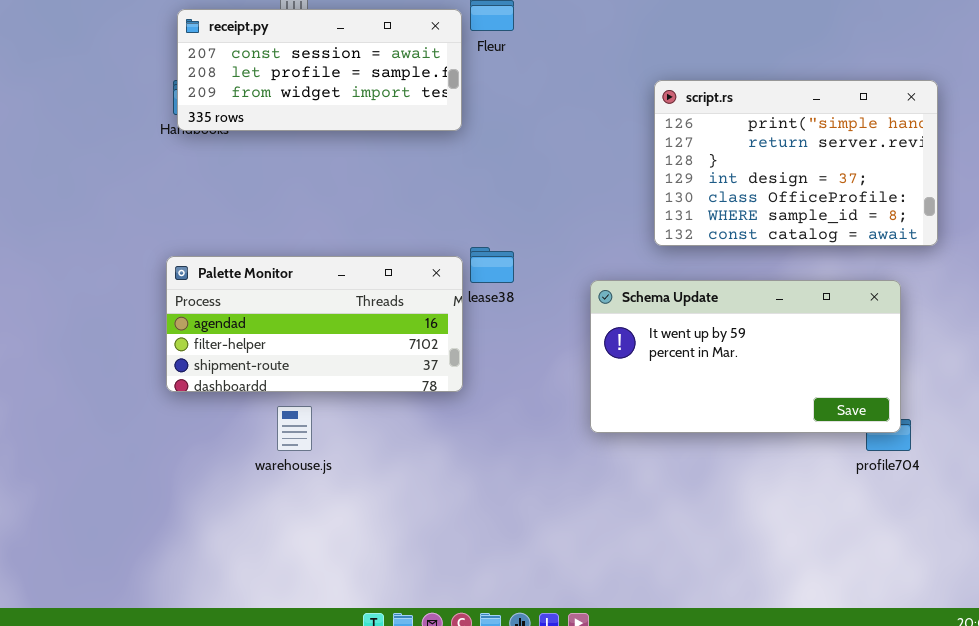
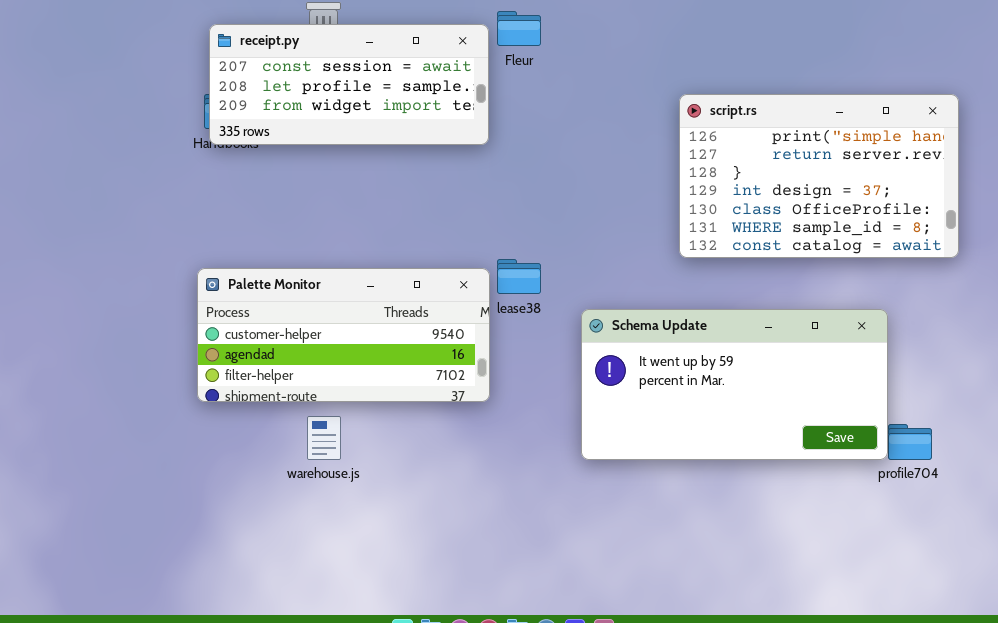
Palette Monitor: [166,256,463,392] -> [197,268,490,402], scrolled up 1 row
Schema Update: [590,280,901,433] -> [581,309,888,460], moved

